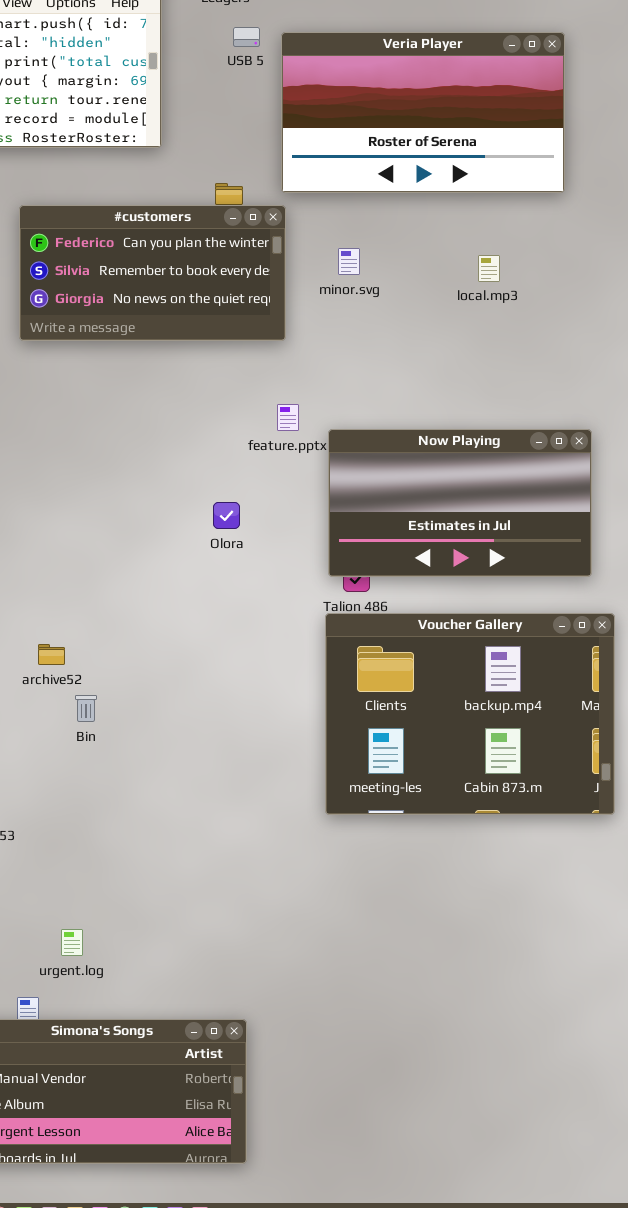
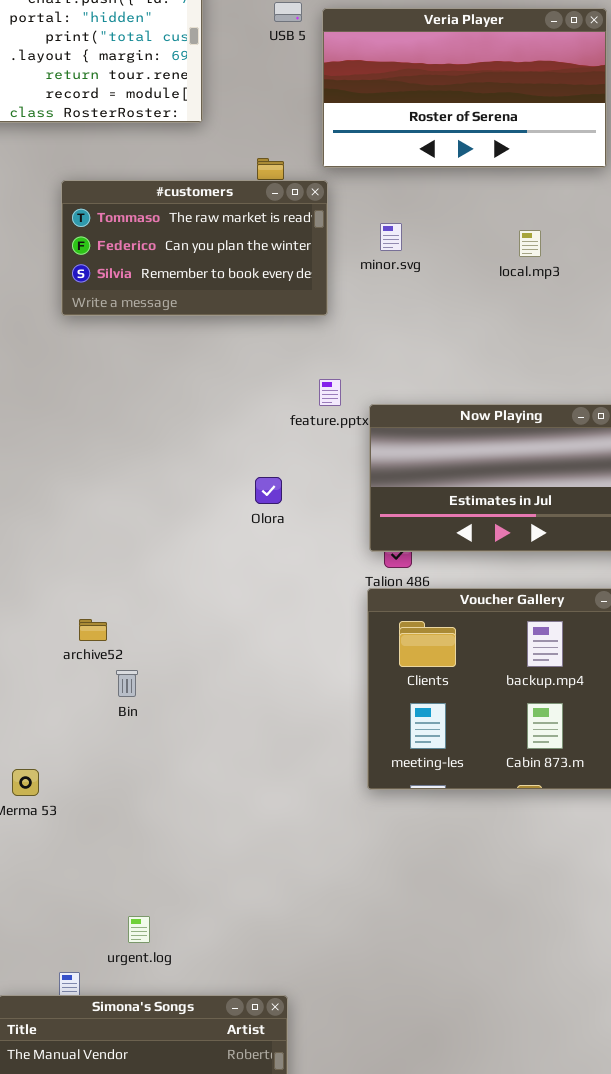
#customers: [19,205,286,341] -> [61,180,328,316], scrolled up 1 row
urgent.log: [61,929,83,956] -> [128,916,150,943], moved

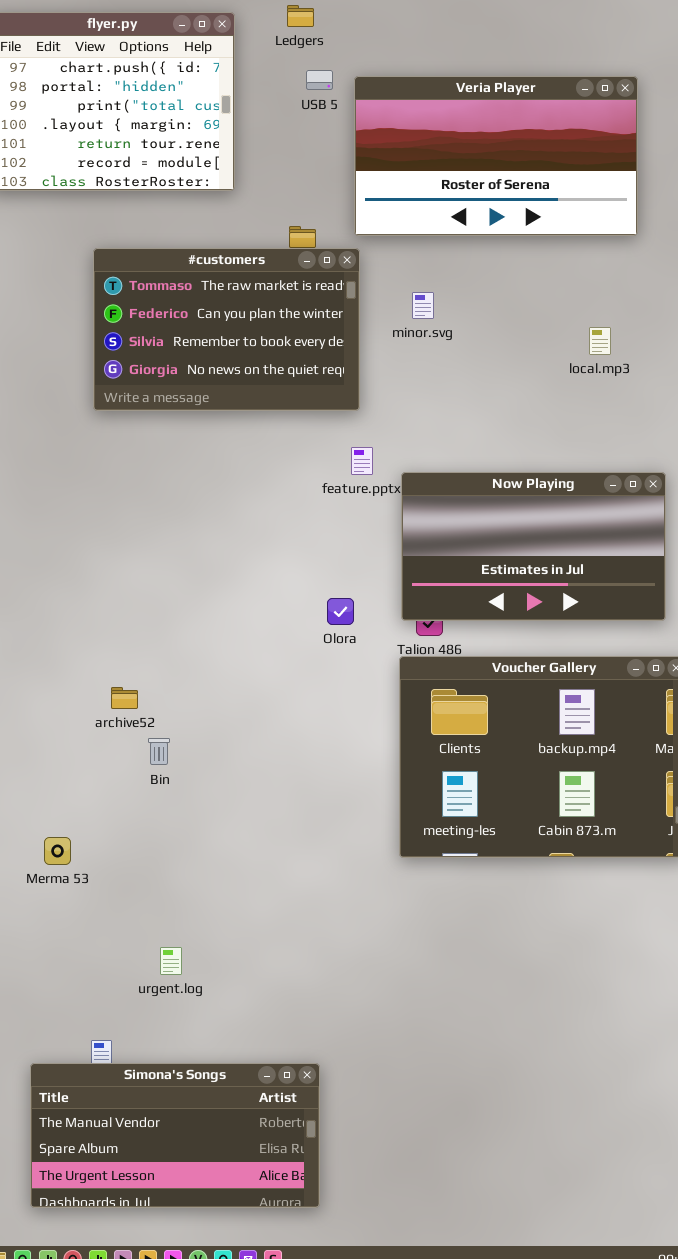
#customers: [61,180,328,316] -> [93,248,360,411], resized
local.mp3: [519,230,541,257] -> [589,327,611,355], moved
Olora: [255,477,282,504] -> [327,598,354,625], moved
urgent.log: [128,916,150,943] -> [160,947,182,975], moved

